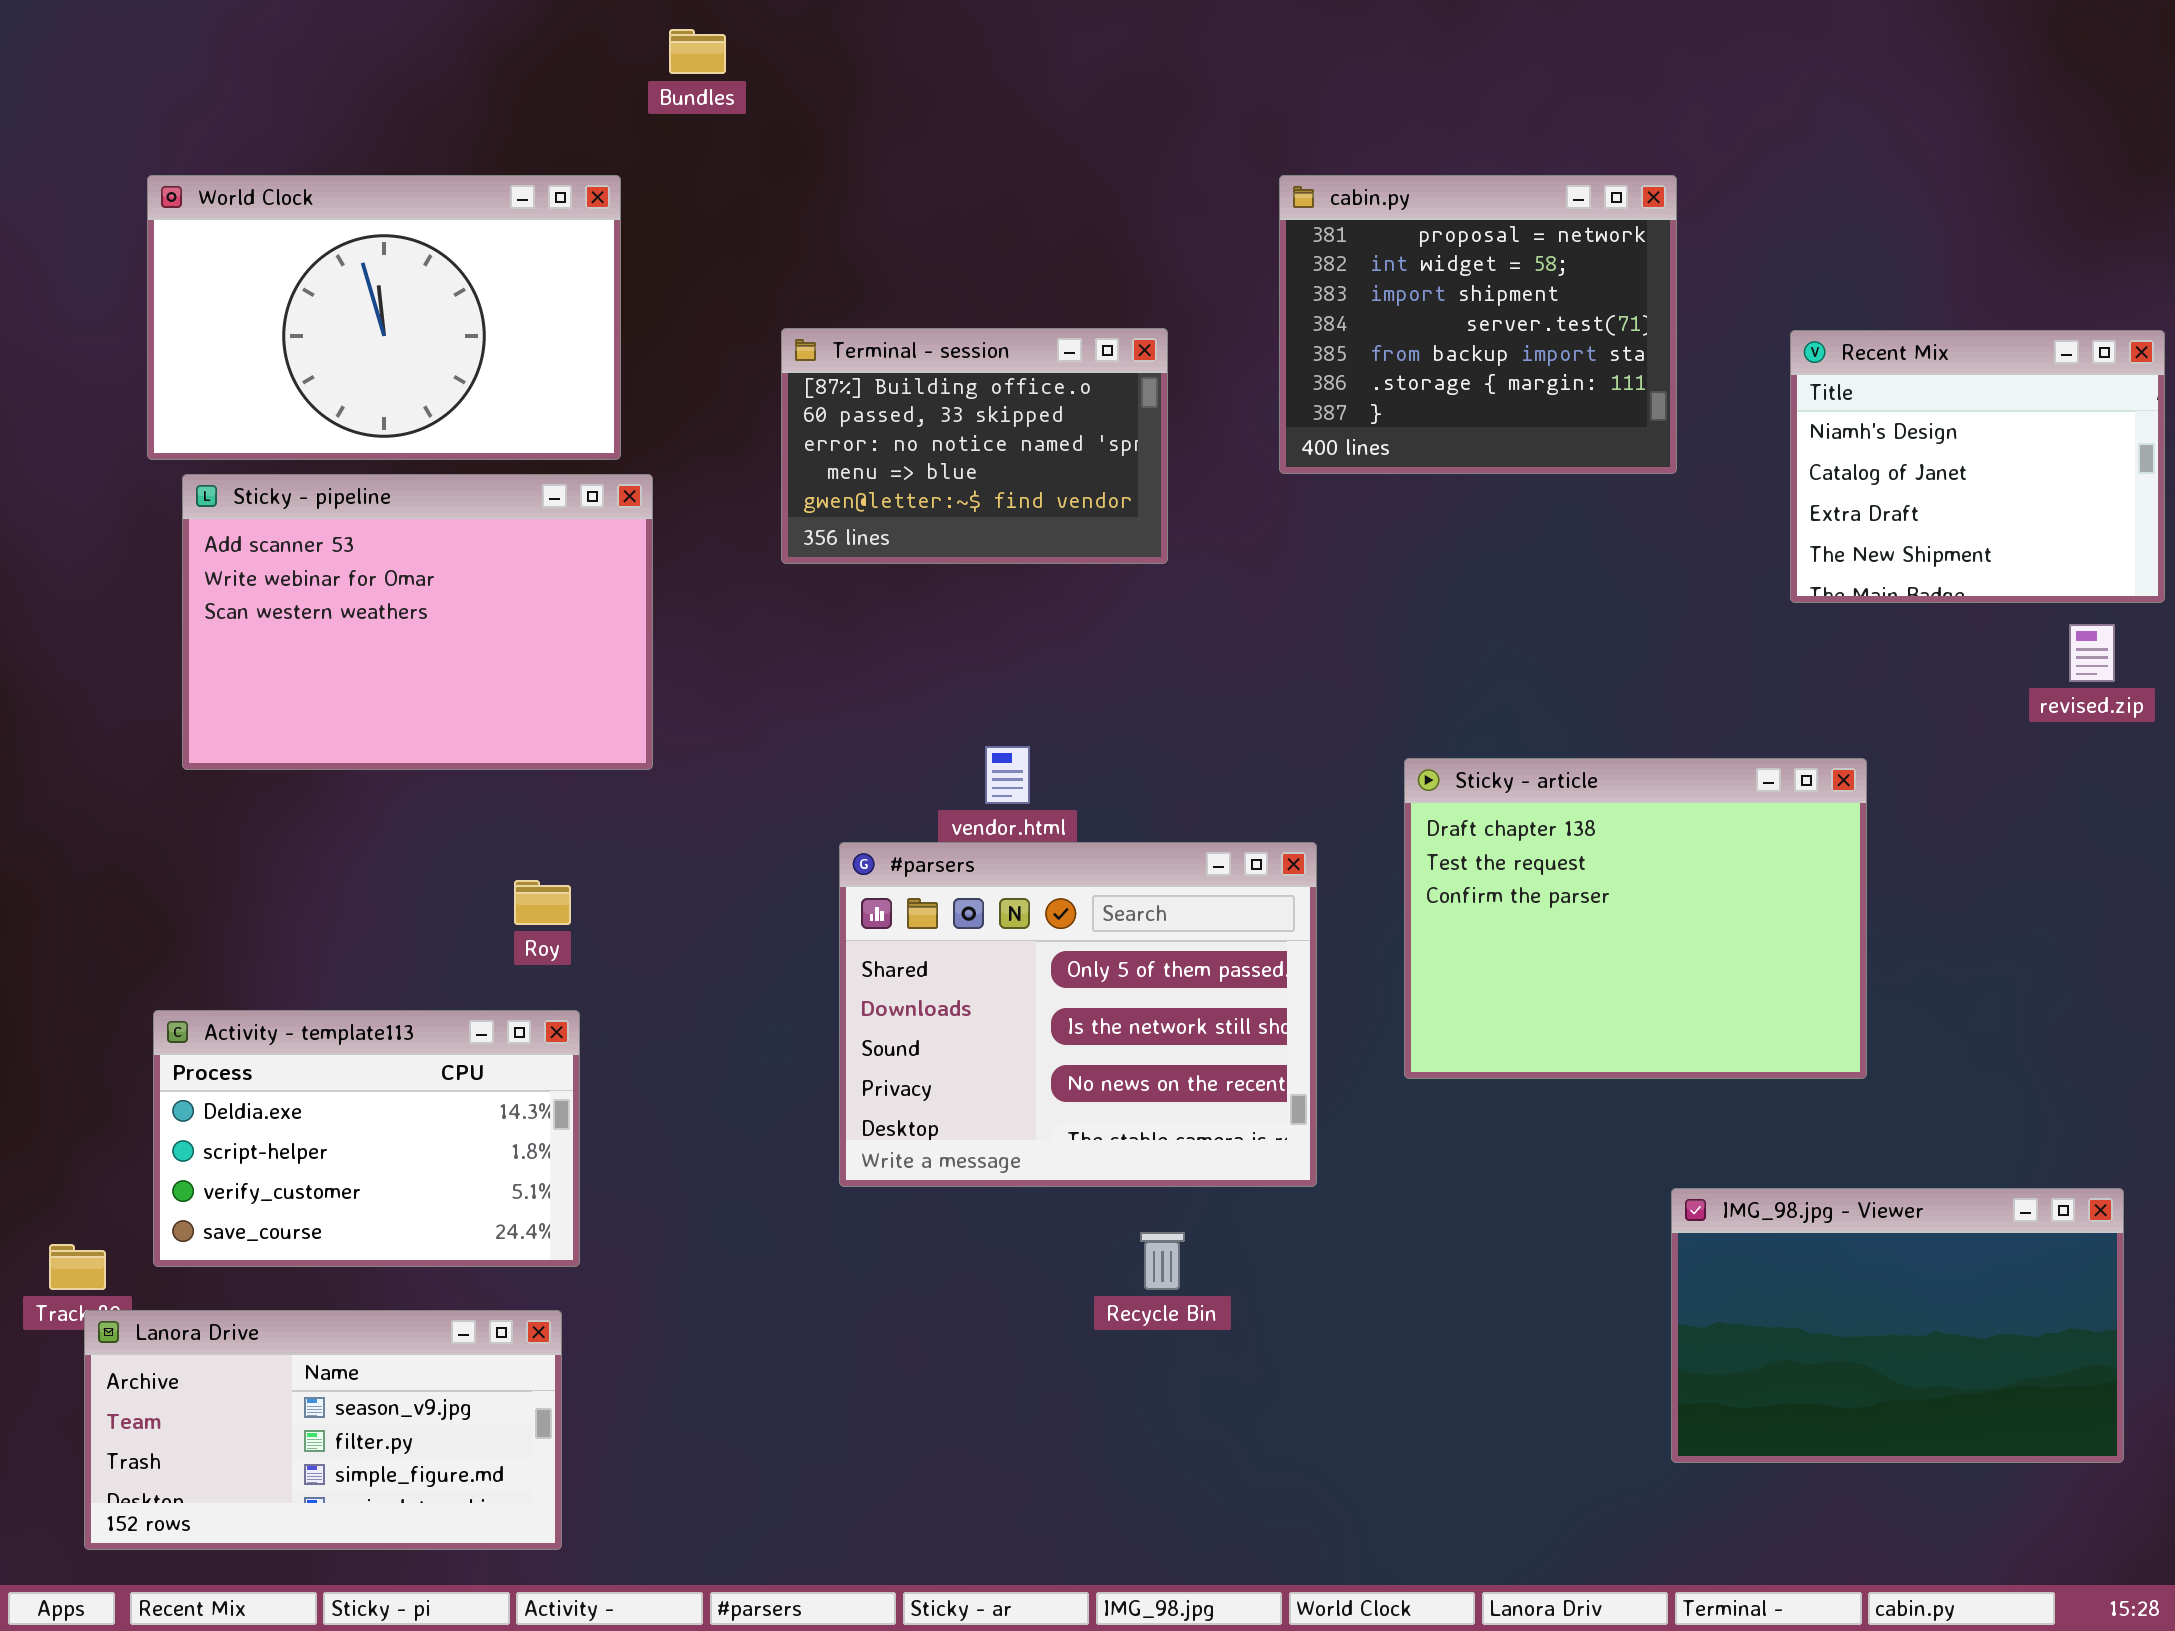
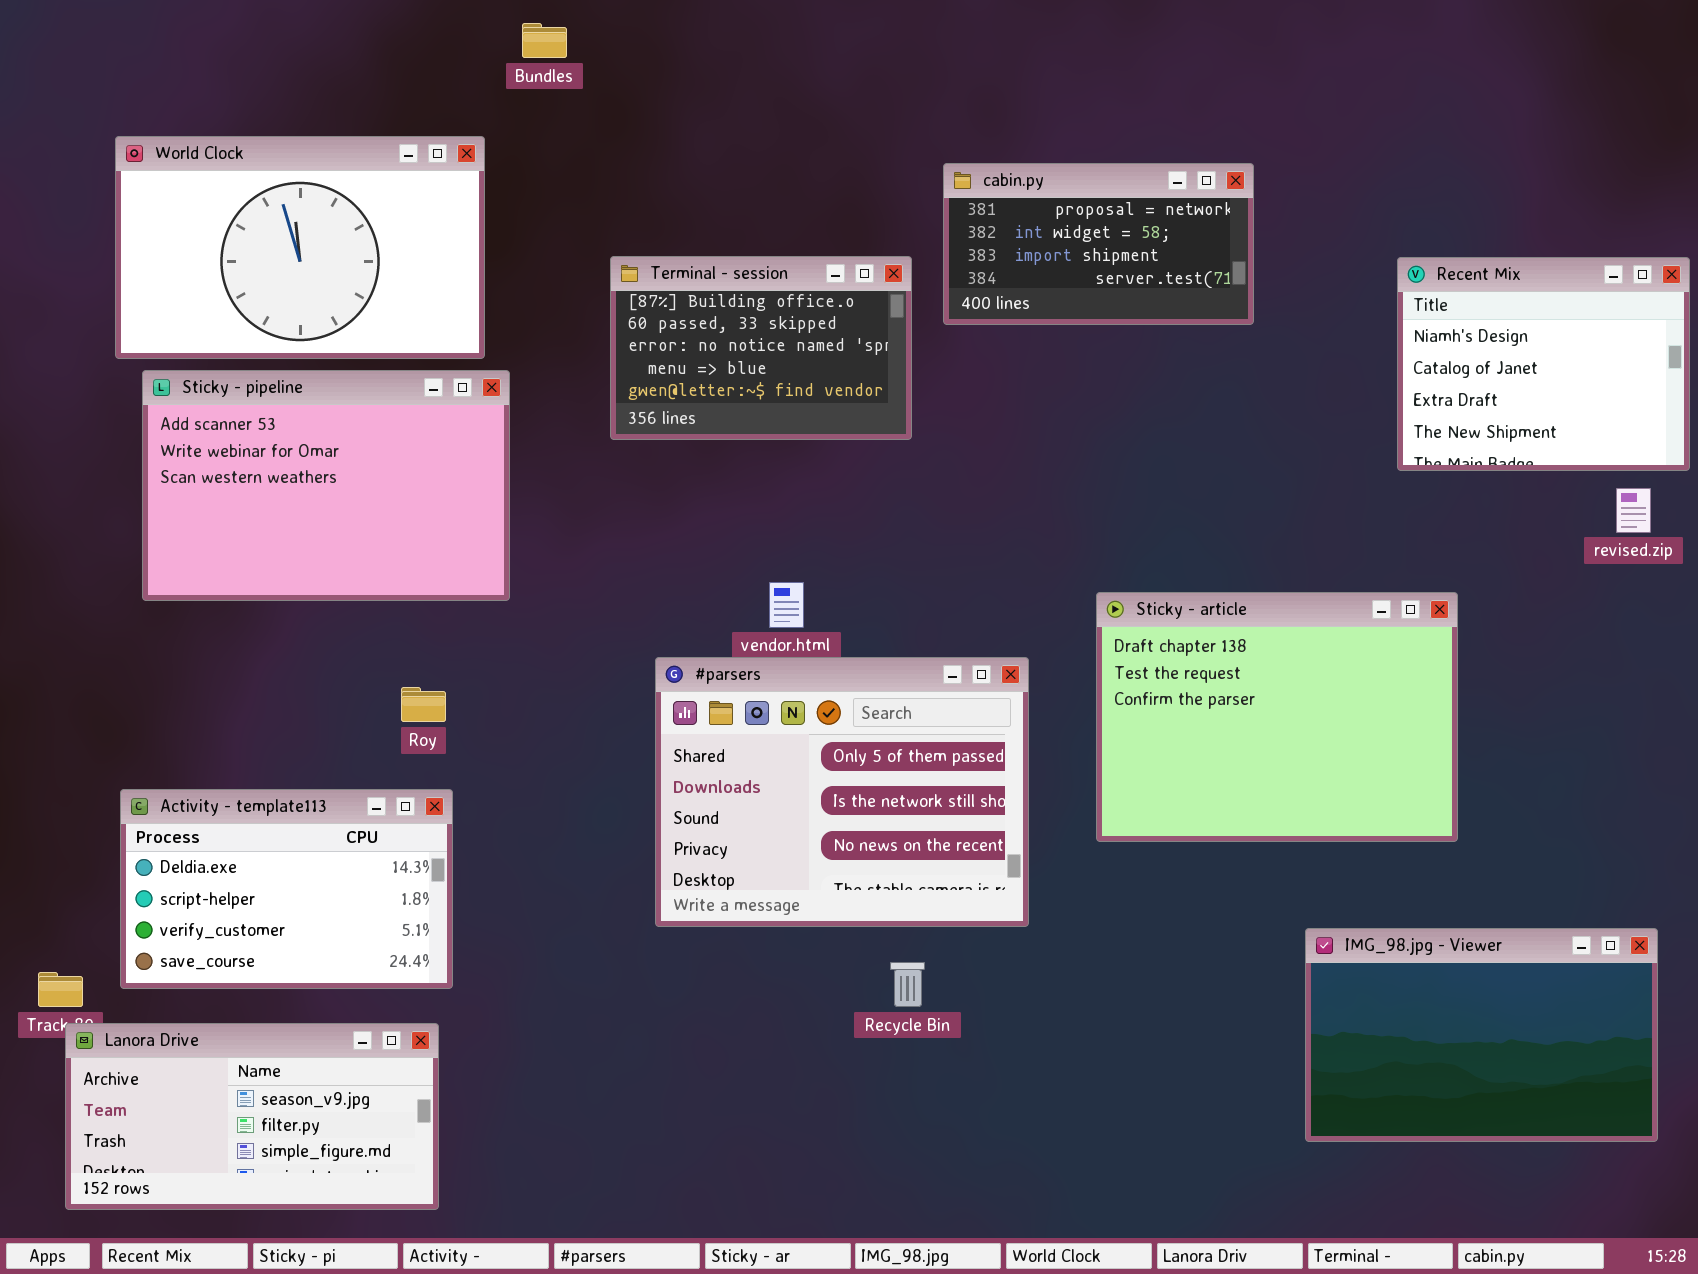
cabin.py: [1279,175,1677,474] -> [943,163,1254,325], moved, resized

